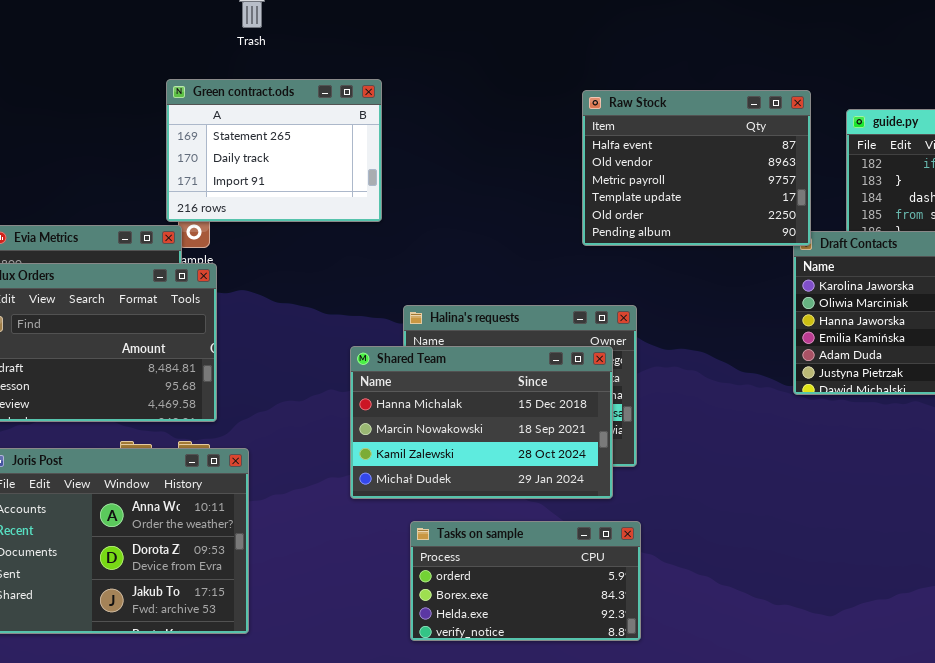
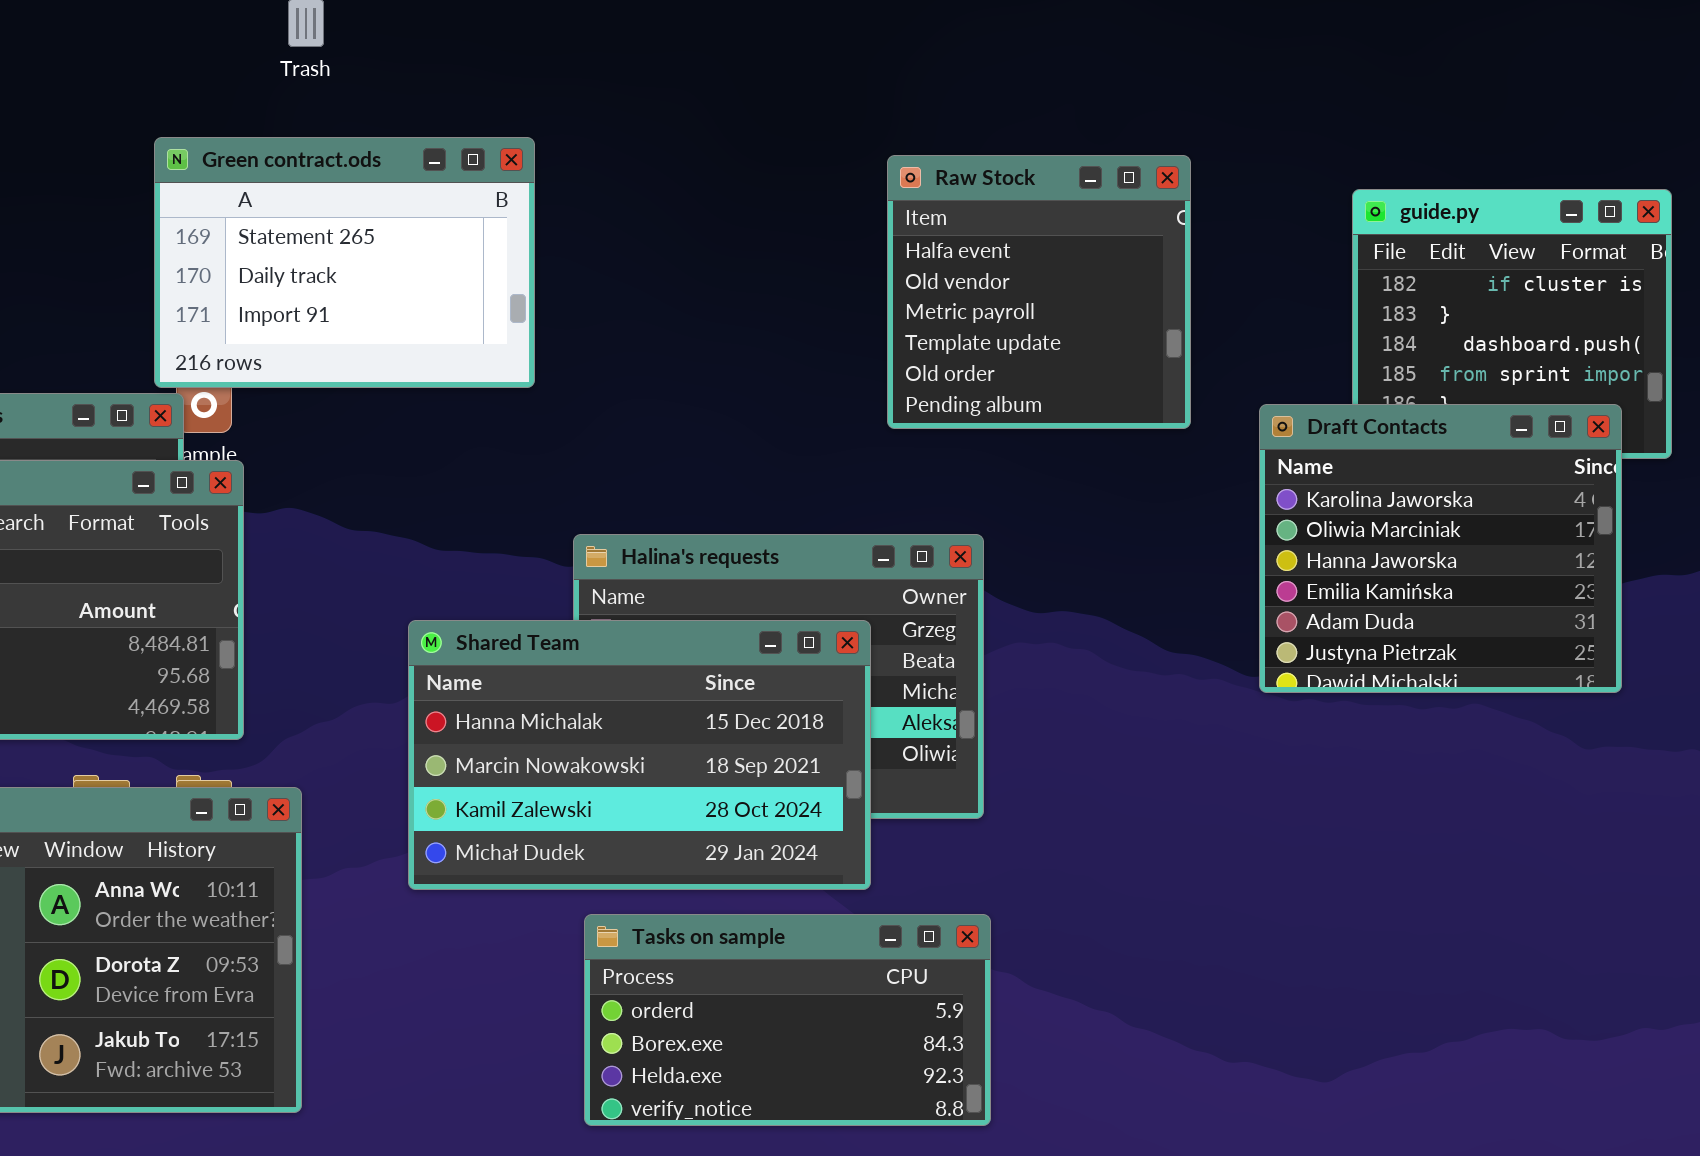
Raw Stock: [582,90,811,246] -> [887,155,1191,429], resized
Shared Team: [350,346,613,499] -> [408,620,871,890], moved

